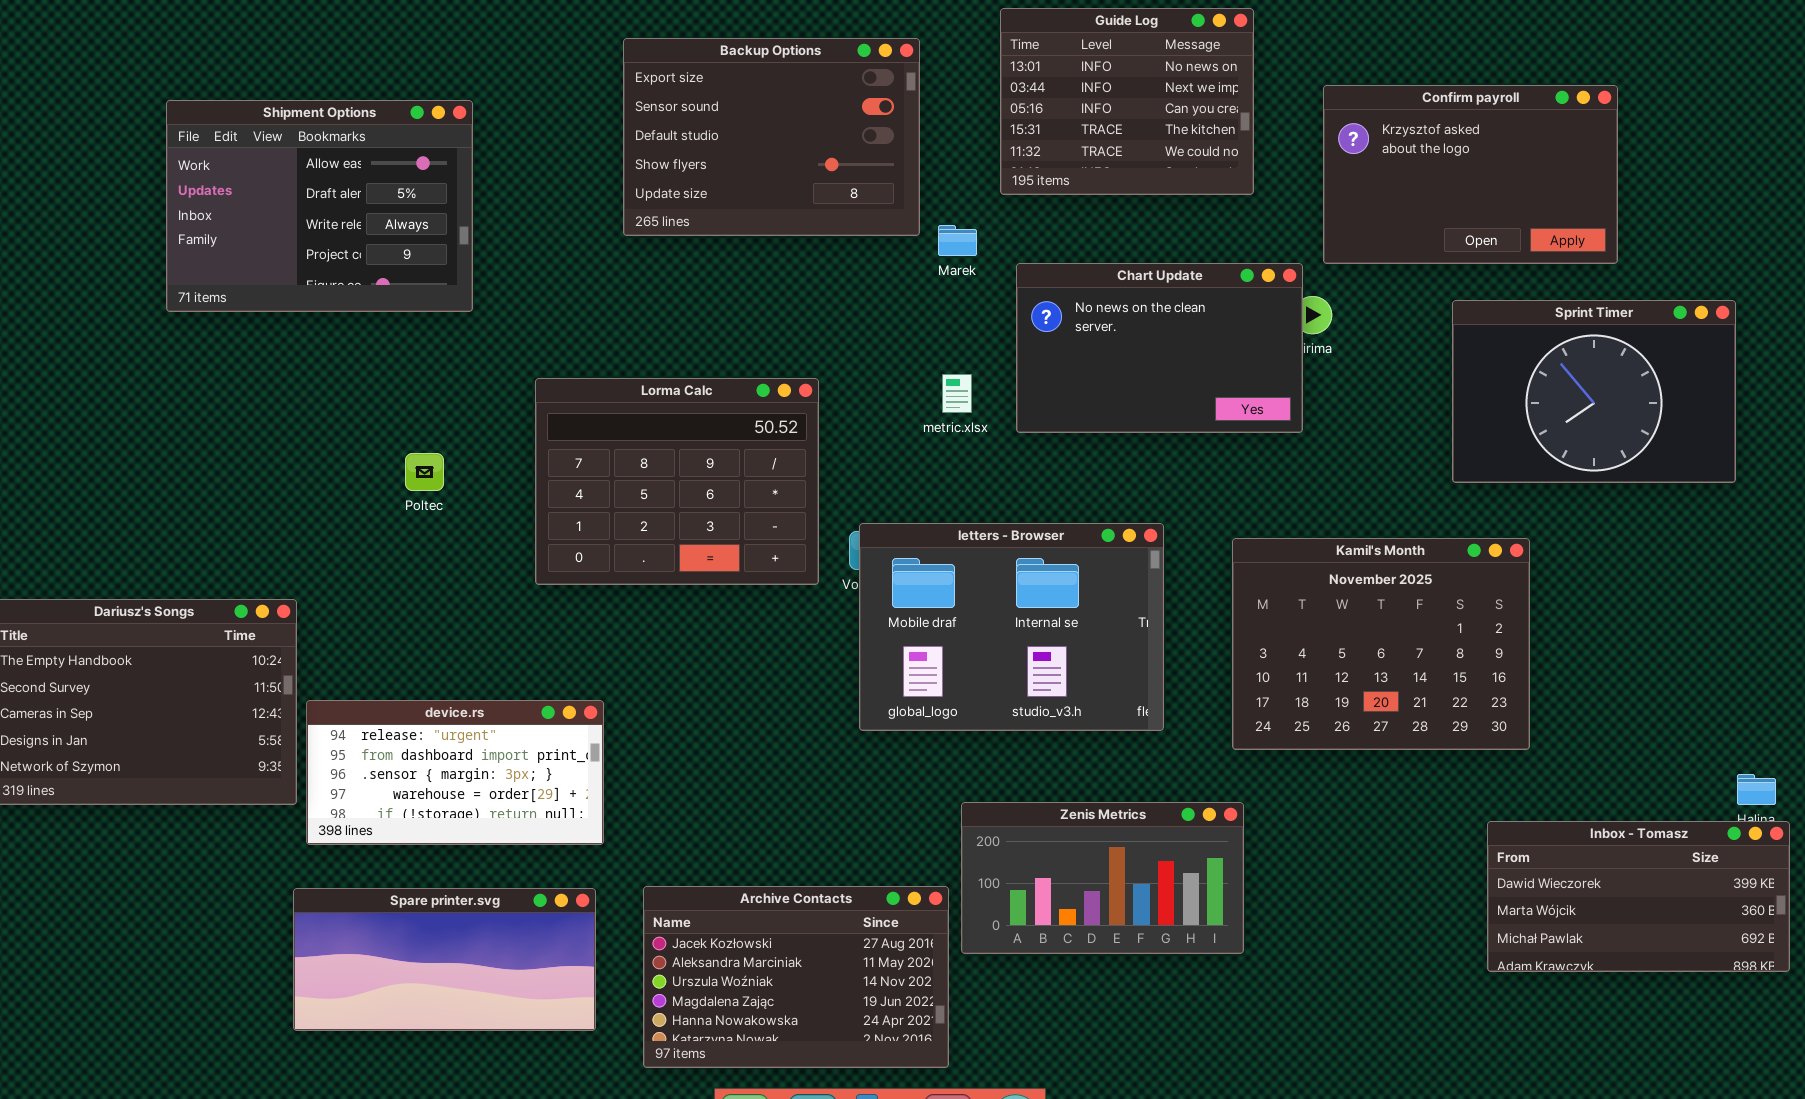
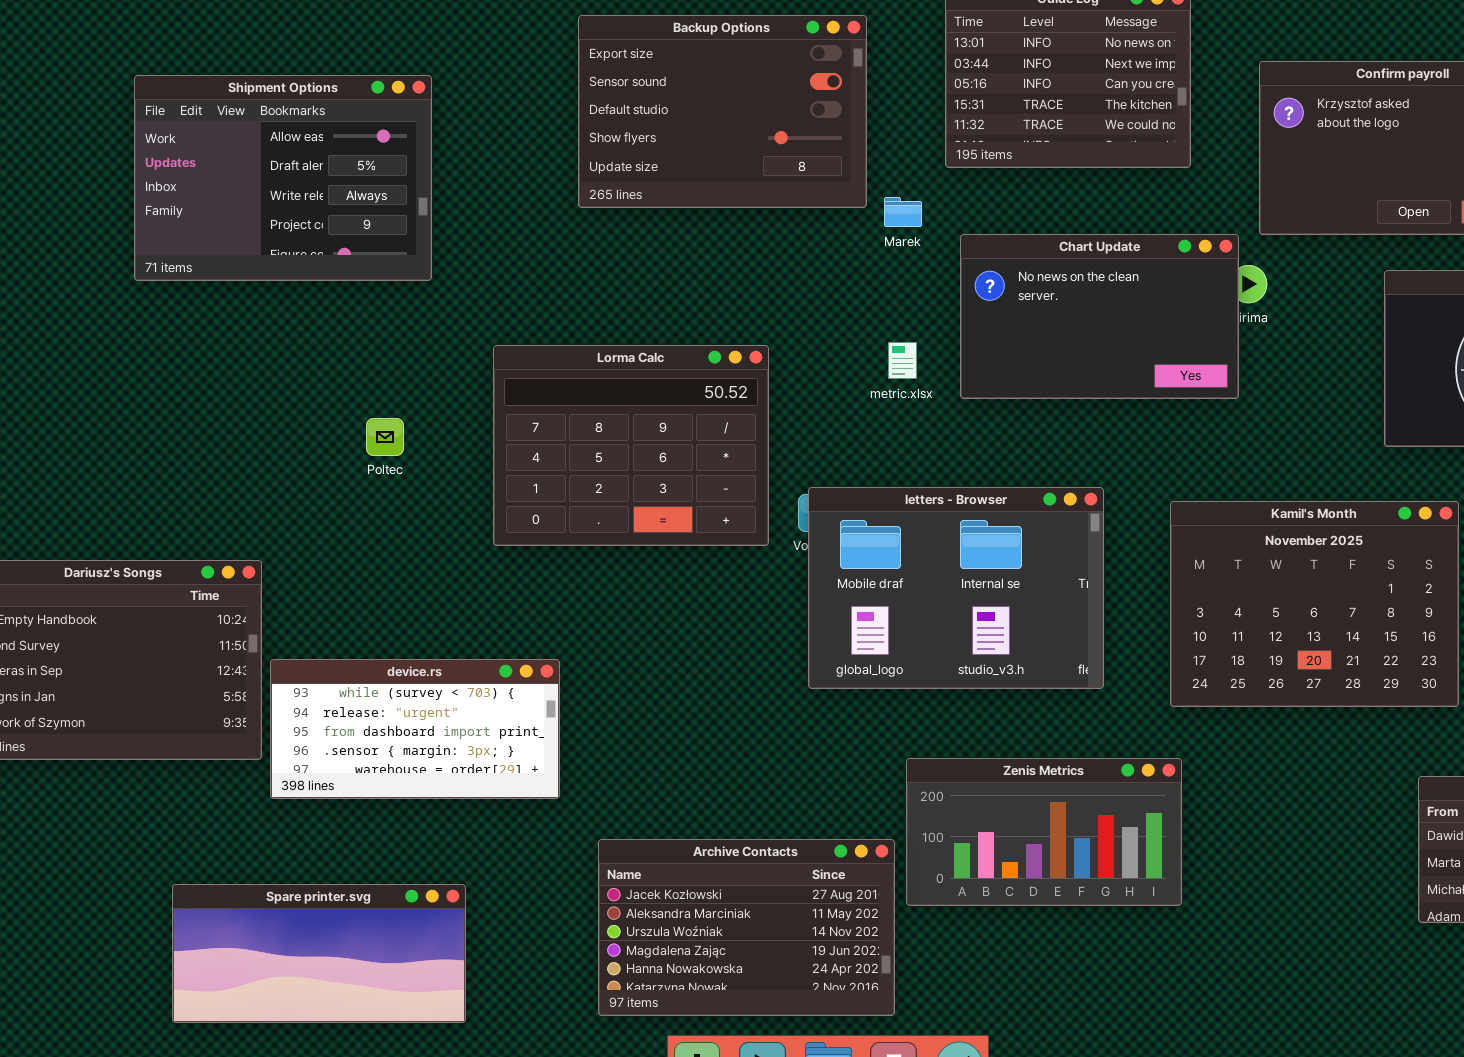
device.rs: [306,700,604,845] -> [270,659,560,799], scrolled up 1 row
Spare printer.svg: [293,888,596,1031] -> [172,884,466,1023], moved

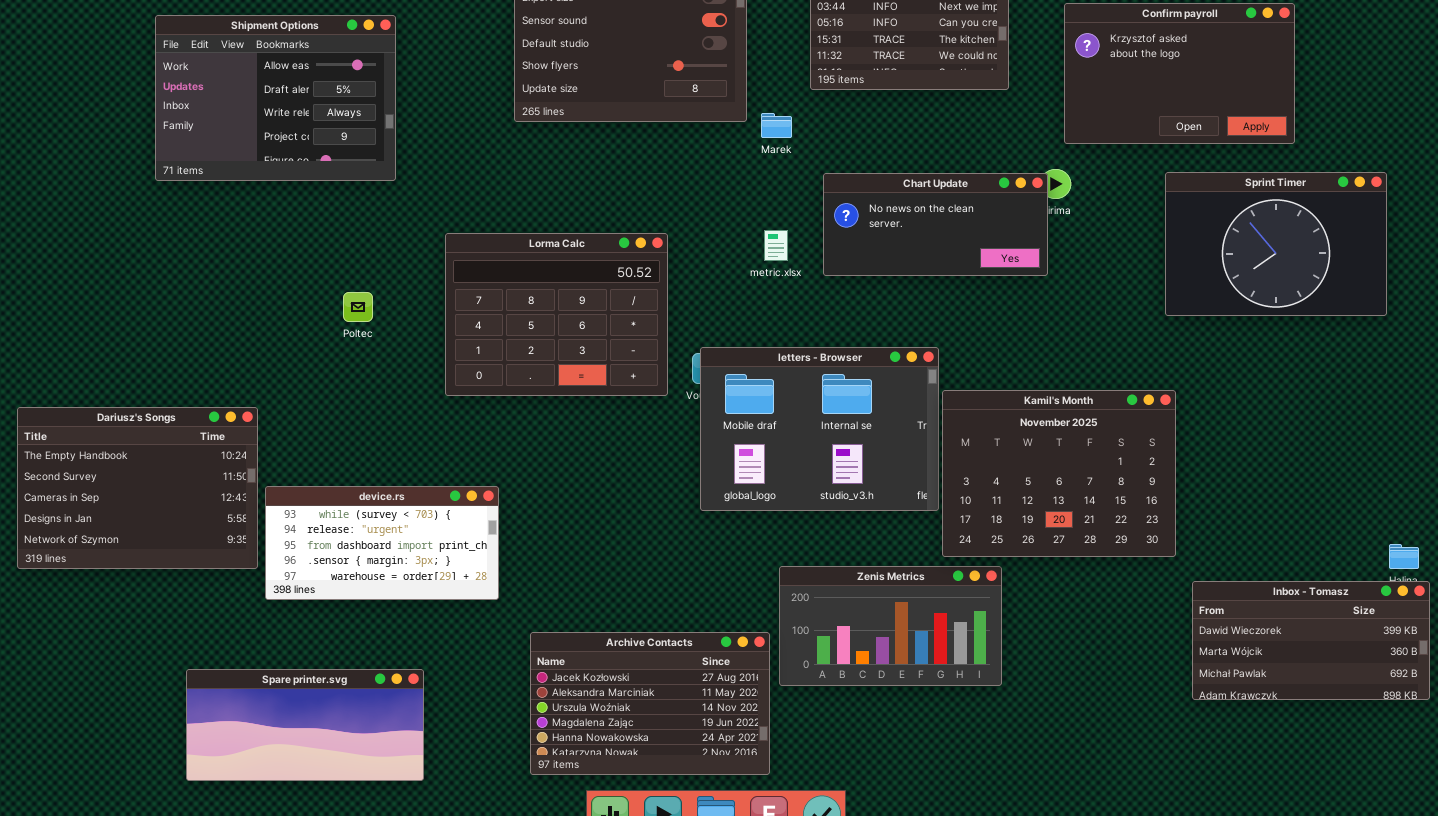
Chart Update: [960,234,1239,399] -> [823,173,1048,276], resized
Kamil's Month: [1170,501,1459,707] -> [942,390,1176,557], moved

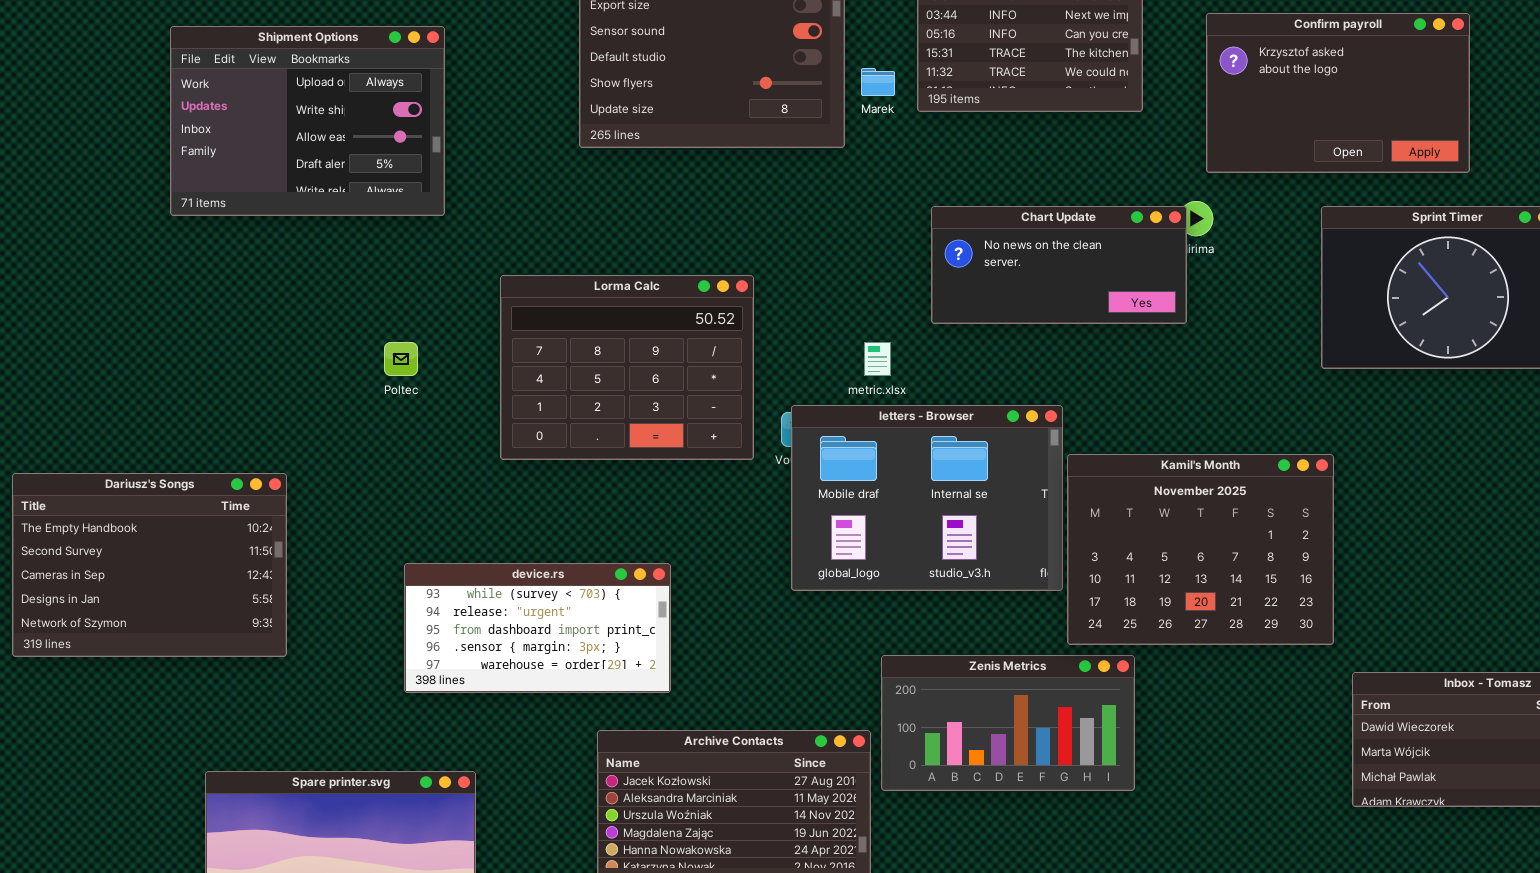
Shipment Options: [155,15,396,181] -> [170,26,445,216], scrolled up 2 rows
Marek: [761,113,792,138] -> [861,68,895,96], moved
metric.xlsx: [764,230,788,261] -> [864,342,891,376], moved
device.rs: [265,486,499,600] -> [404,563,671,693], moved

